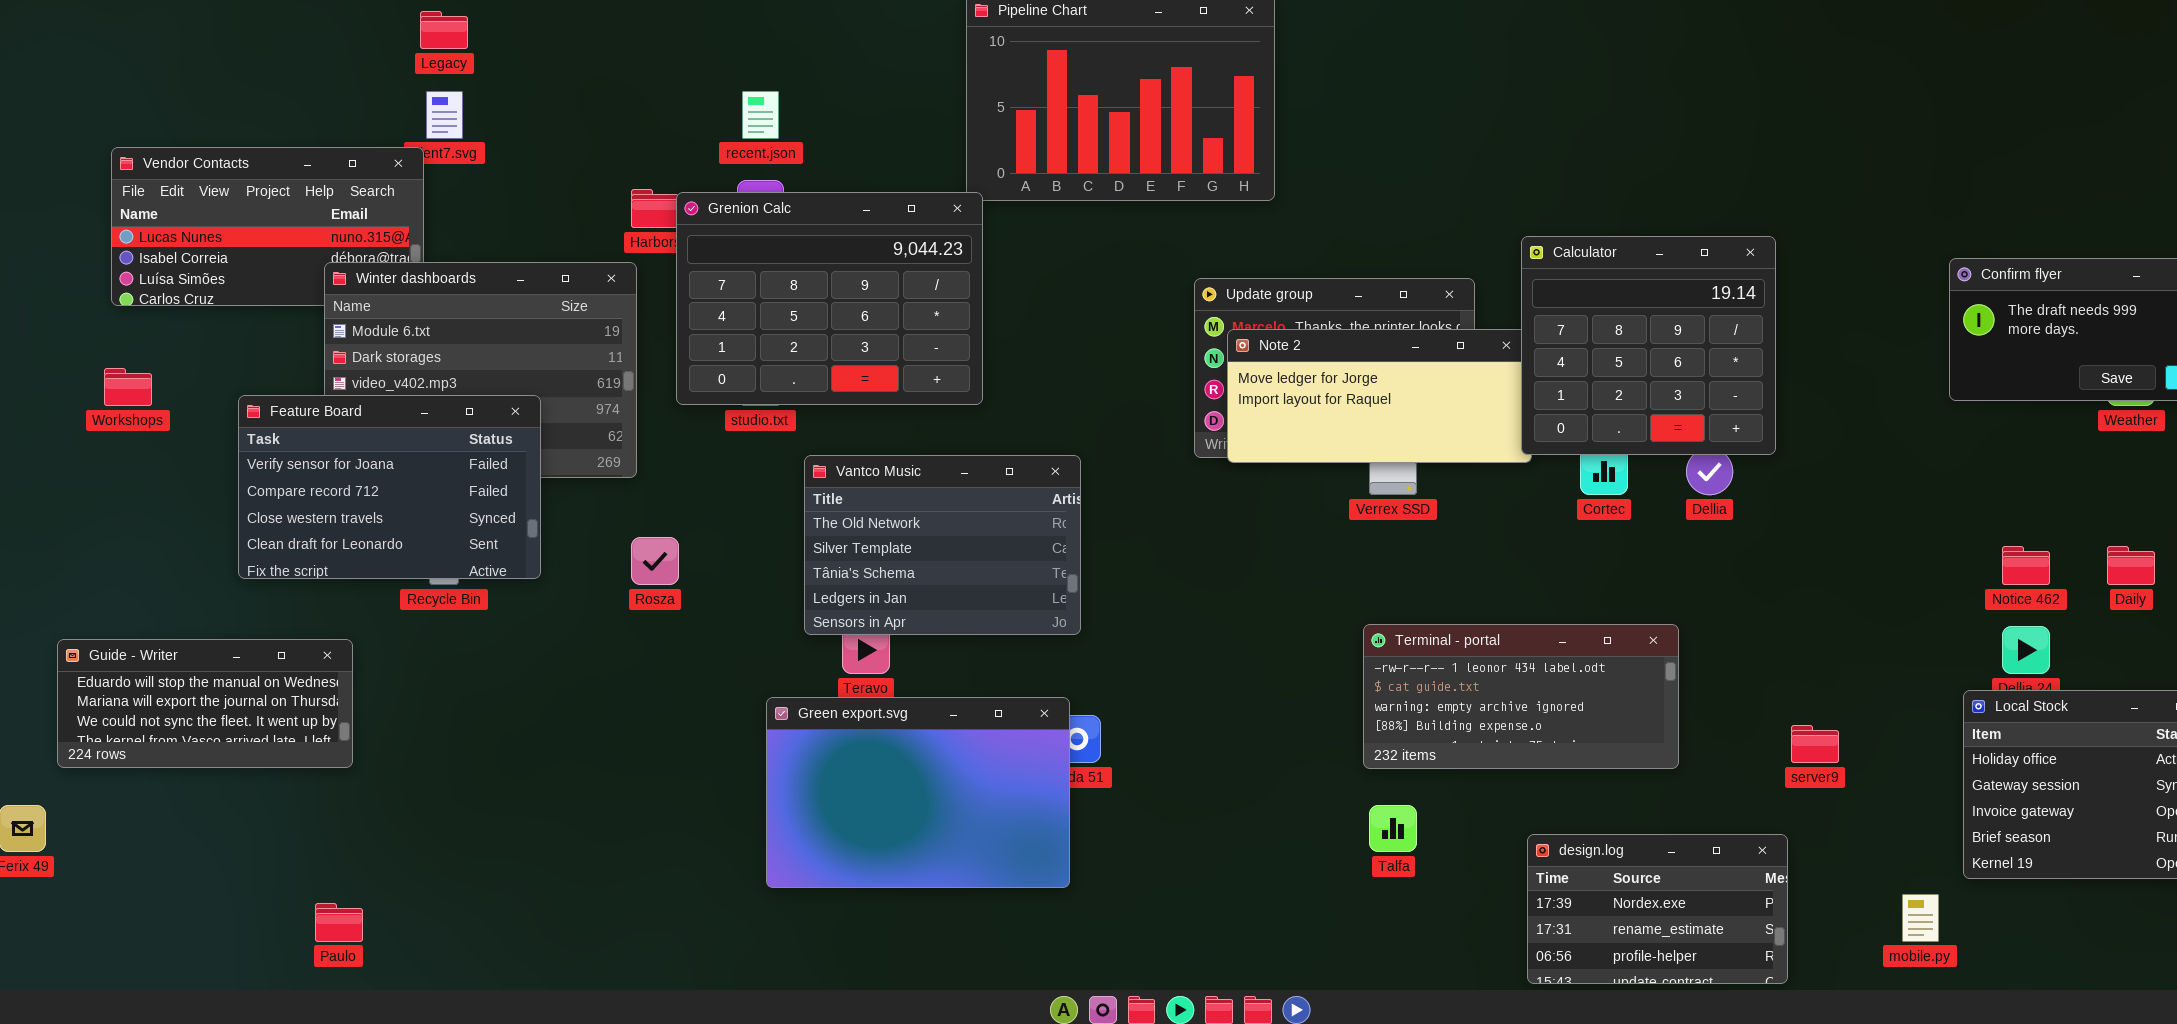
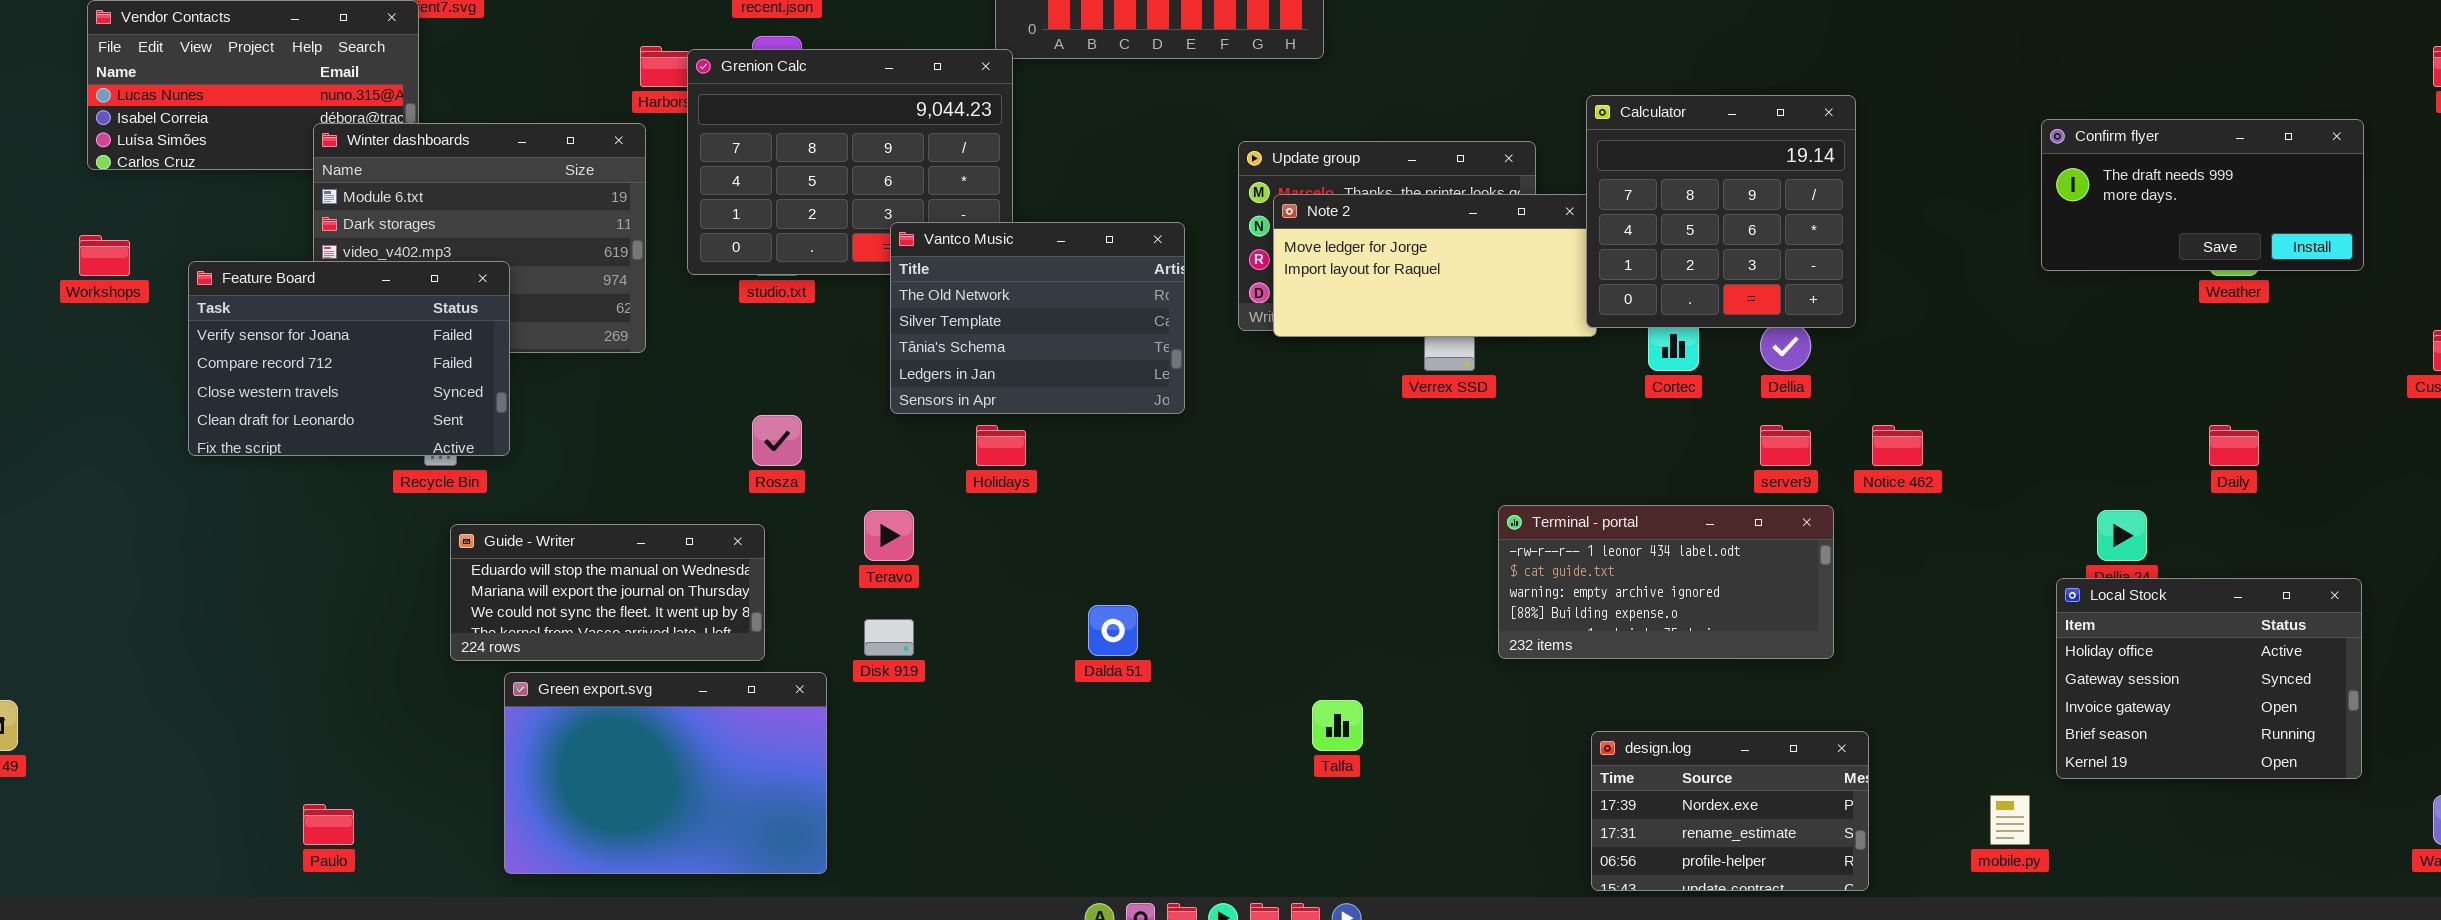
Feature Board: [238,395,541,579] -> [188,261,510,456], moved
Vantco Music: [804,455,1081,635] -> [890,222,1185,414], moved
Rosza: [631,537,679,585] -> [752,415,802,466], moved
Notice 462: [2002,546,2050,585] -> [1872,425,1923,466], moved
Terminal - portal: [1363,624,1679,769] -> [1498,505,1834,659], moved
Guide - Writer: [57,639,353,768] -> [450,524,765,661], moved
Green export.svg: [766,697,1070,888] -> [504,672,827,874], moved
server9: [1791,725,1839,763] -> [1760,425,1811,466], moved
Talfa: [1369,805,1417,852] -> [1312,700,1363,751], moved

